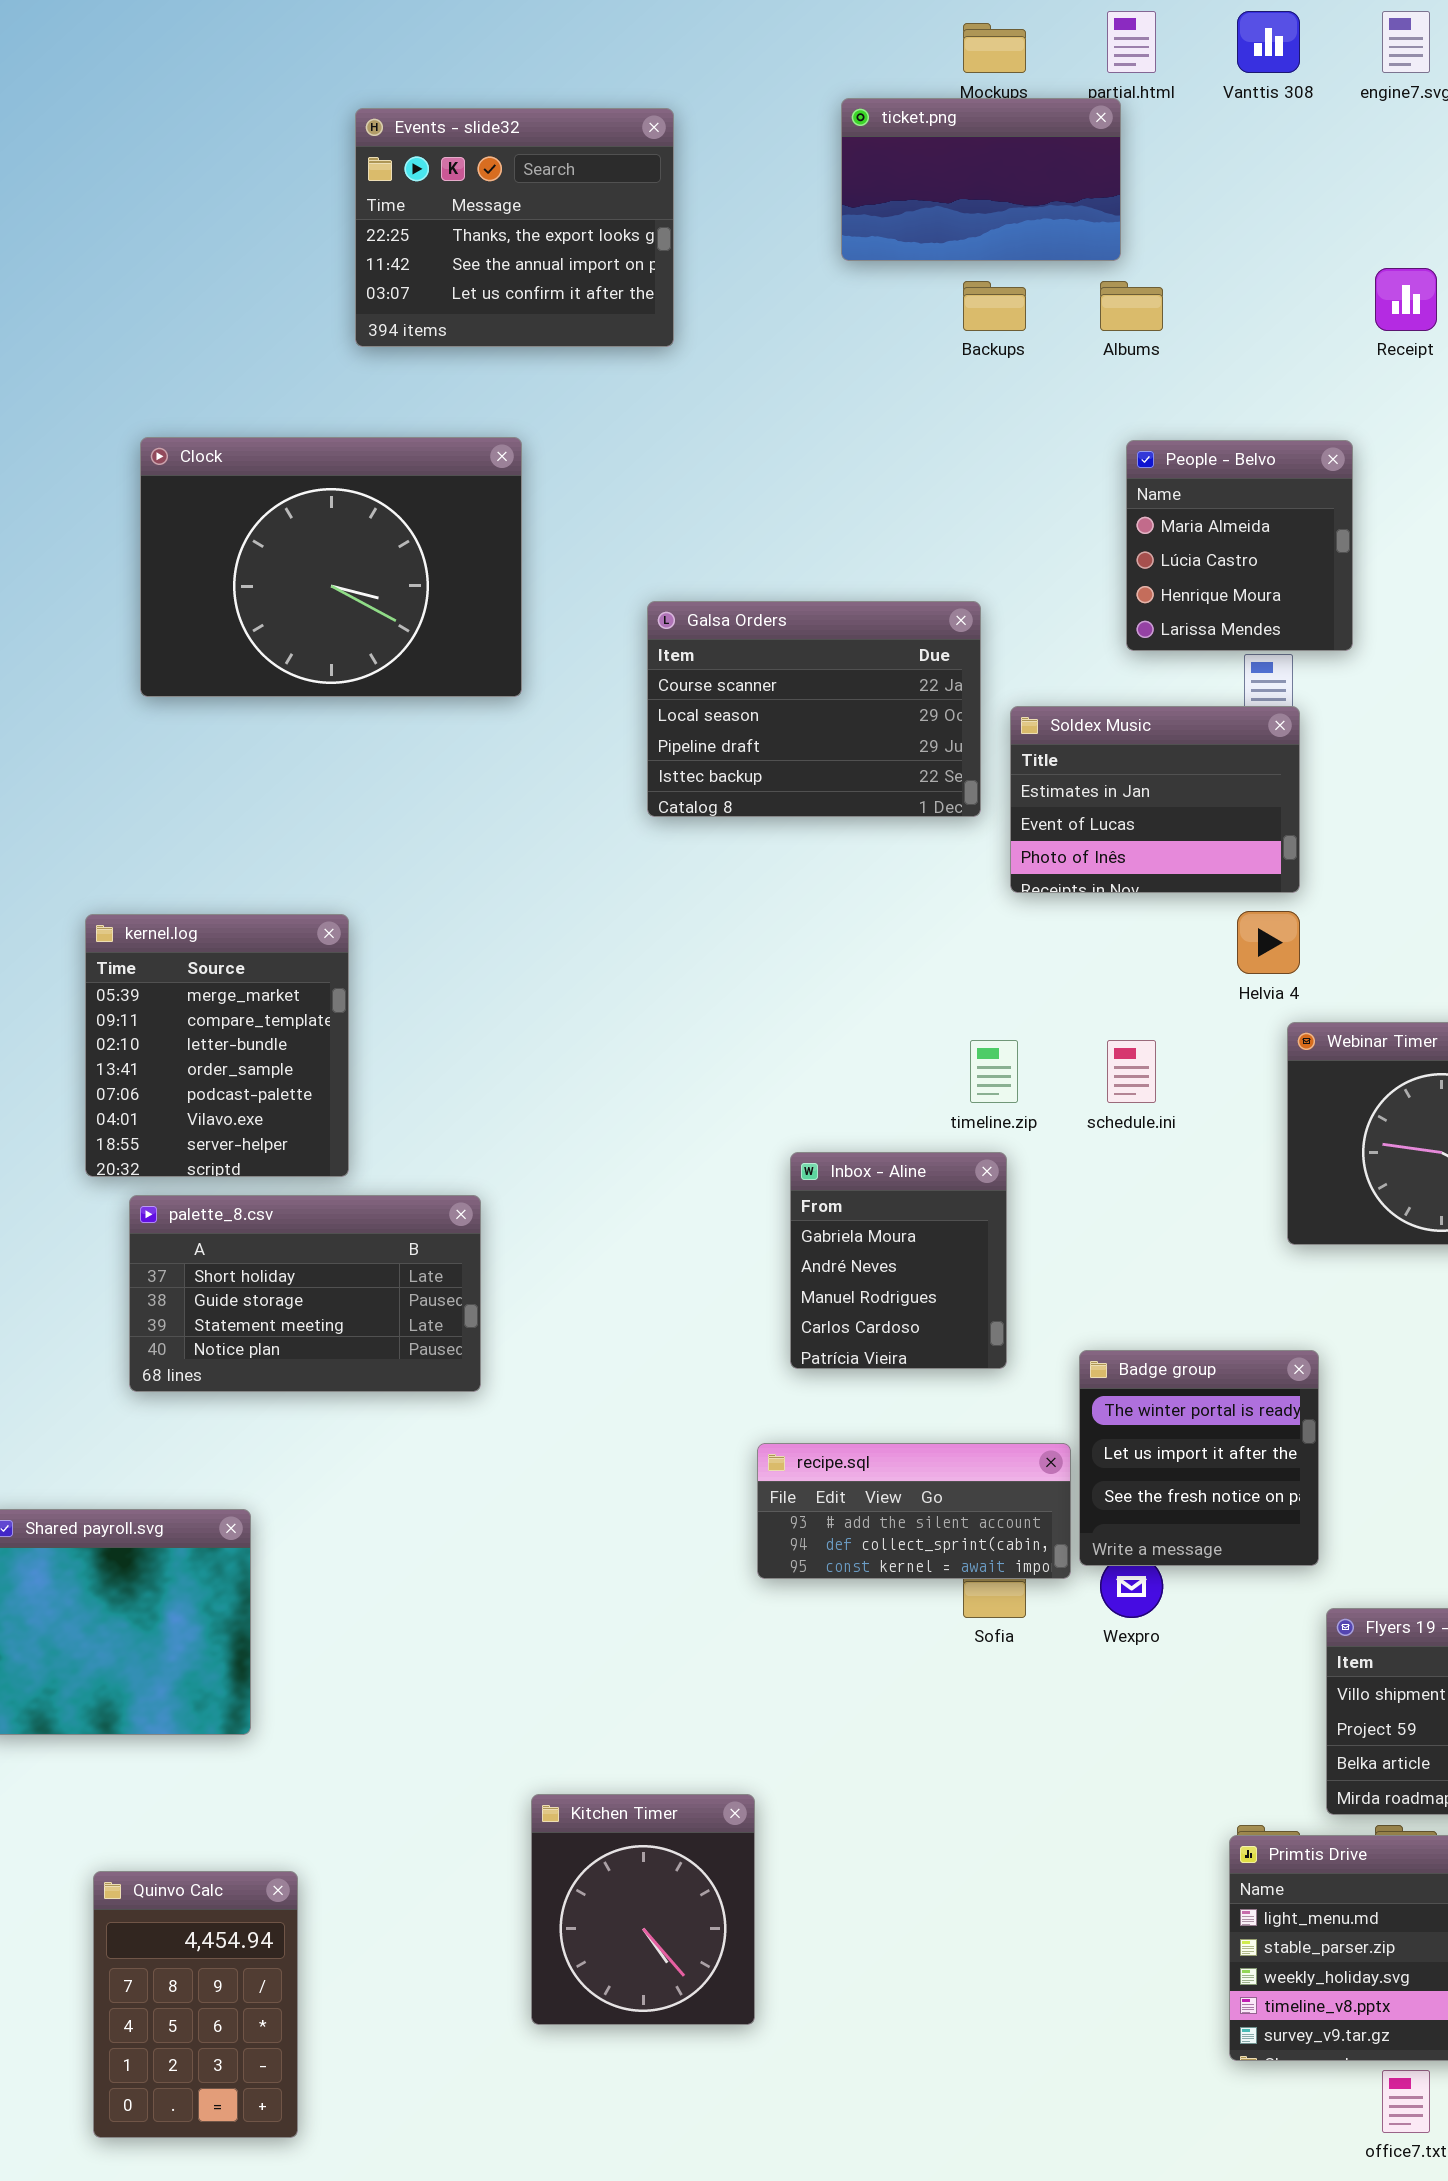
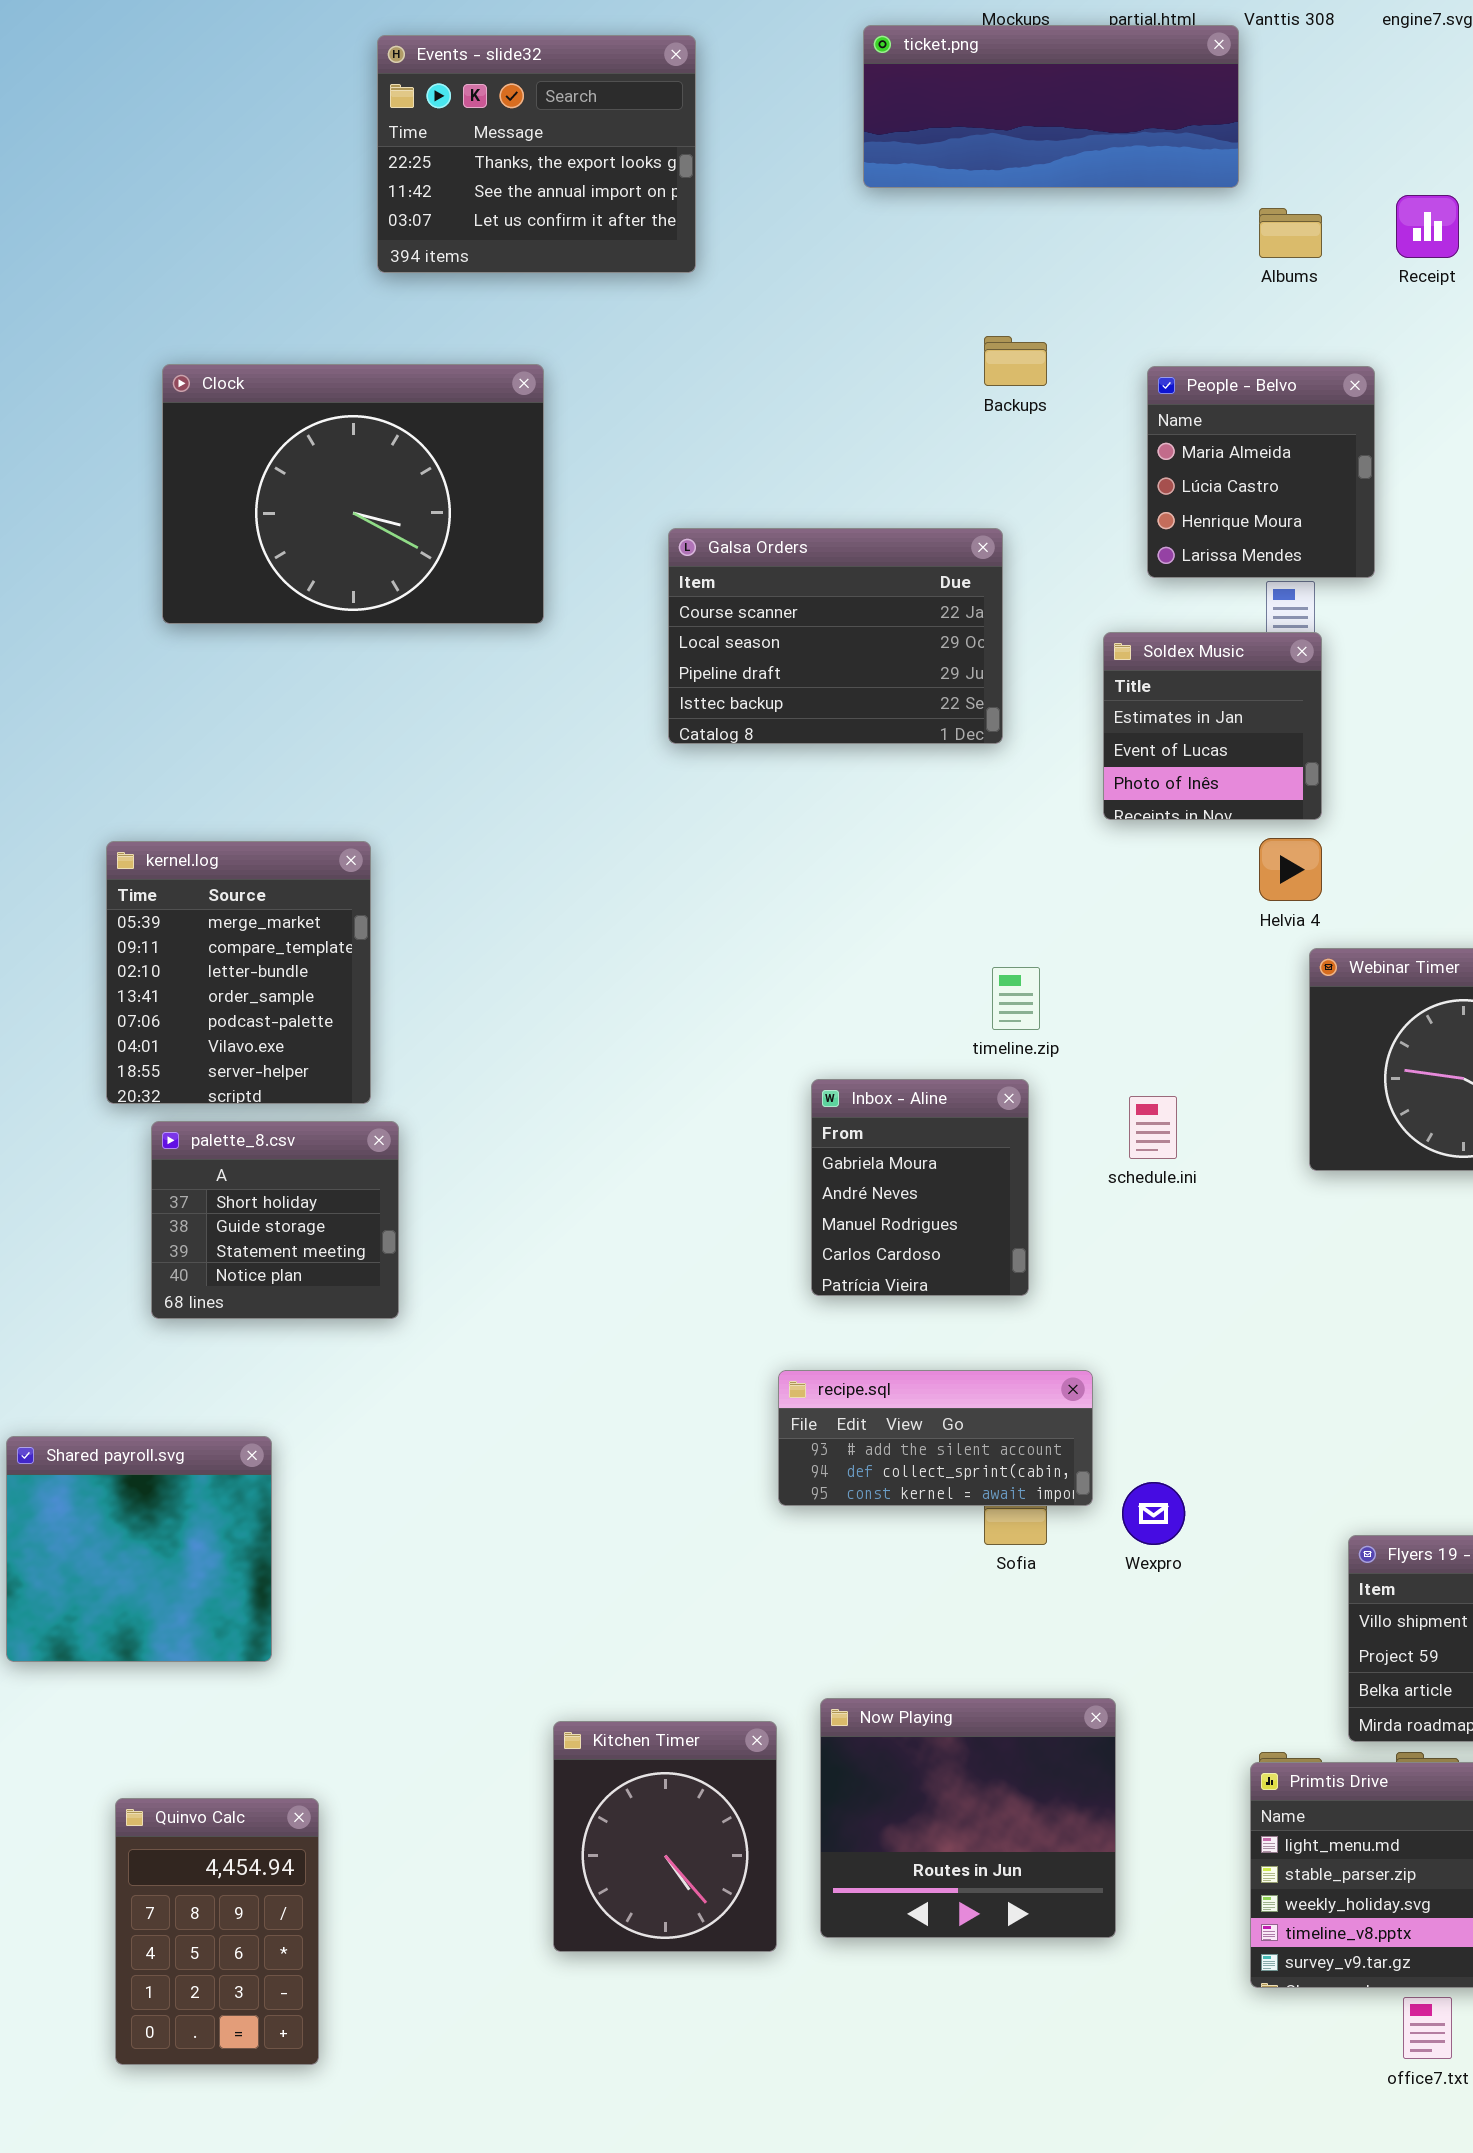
ticket.png: [841,98,1121,261] -> [863,25,1239,188], resized
Backups: [963,281,1026,331] -> [984,336,1047,386], moved
Albums: [1100,281,1163,331] -> [1259,208,1322,258], moved
Soldex Music: [1010,706,1300,893] -> [1103,632,1322,820], resized
schedule.ini: [1107,1040,1156,1103] -> [1129,1096,1177,1159], moved
palette_8.csv: [129,1195,481,1392] -> [151,1121,399,1319], resized
Badge group: [1079,1350,1319,1566] -> none, closed
Now Playing: none -> [820,1698,1116,1938], opened

